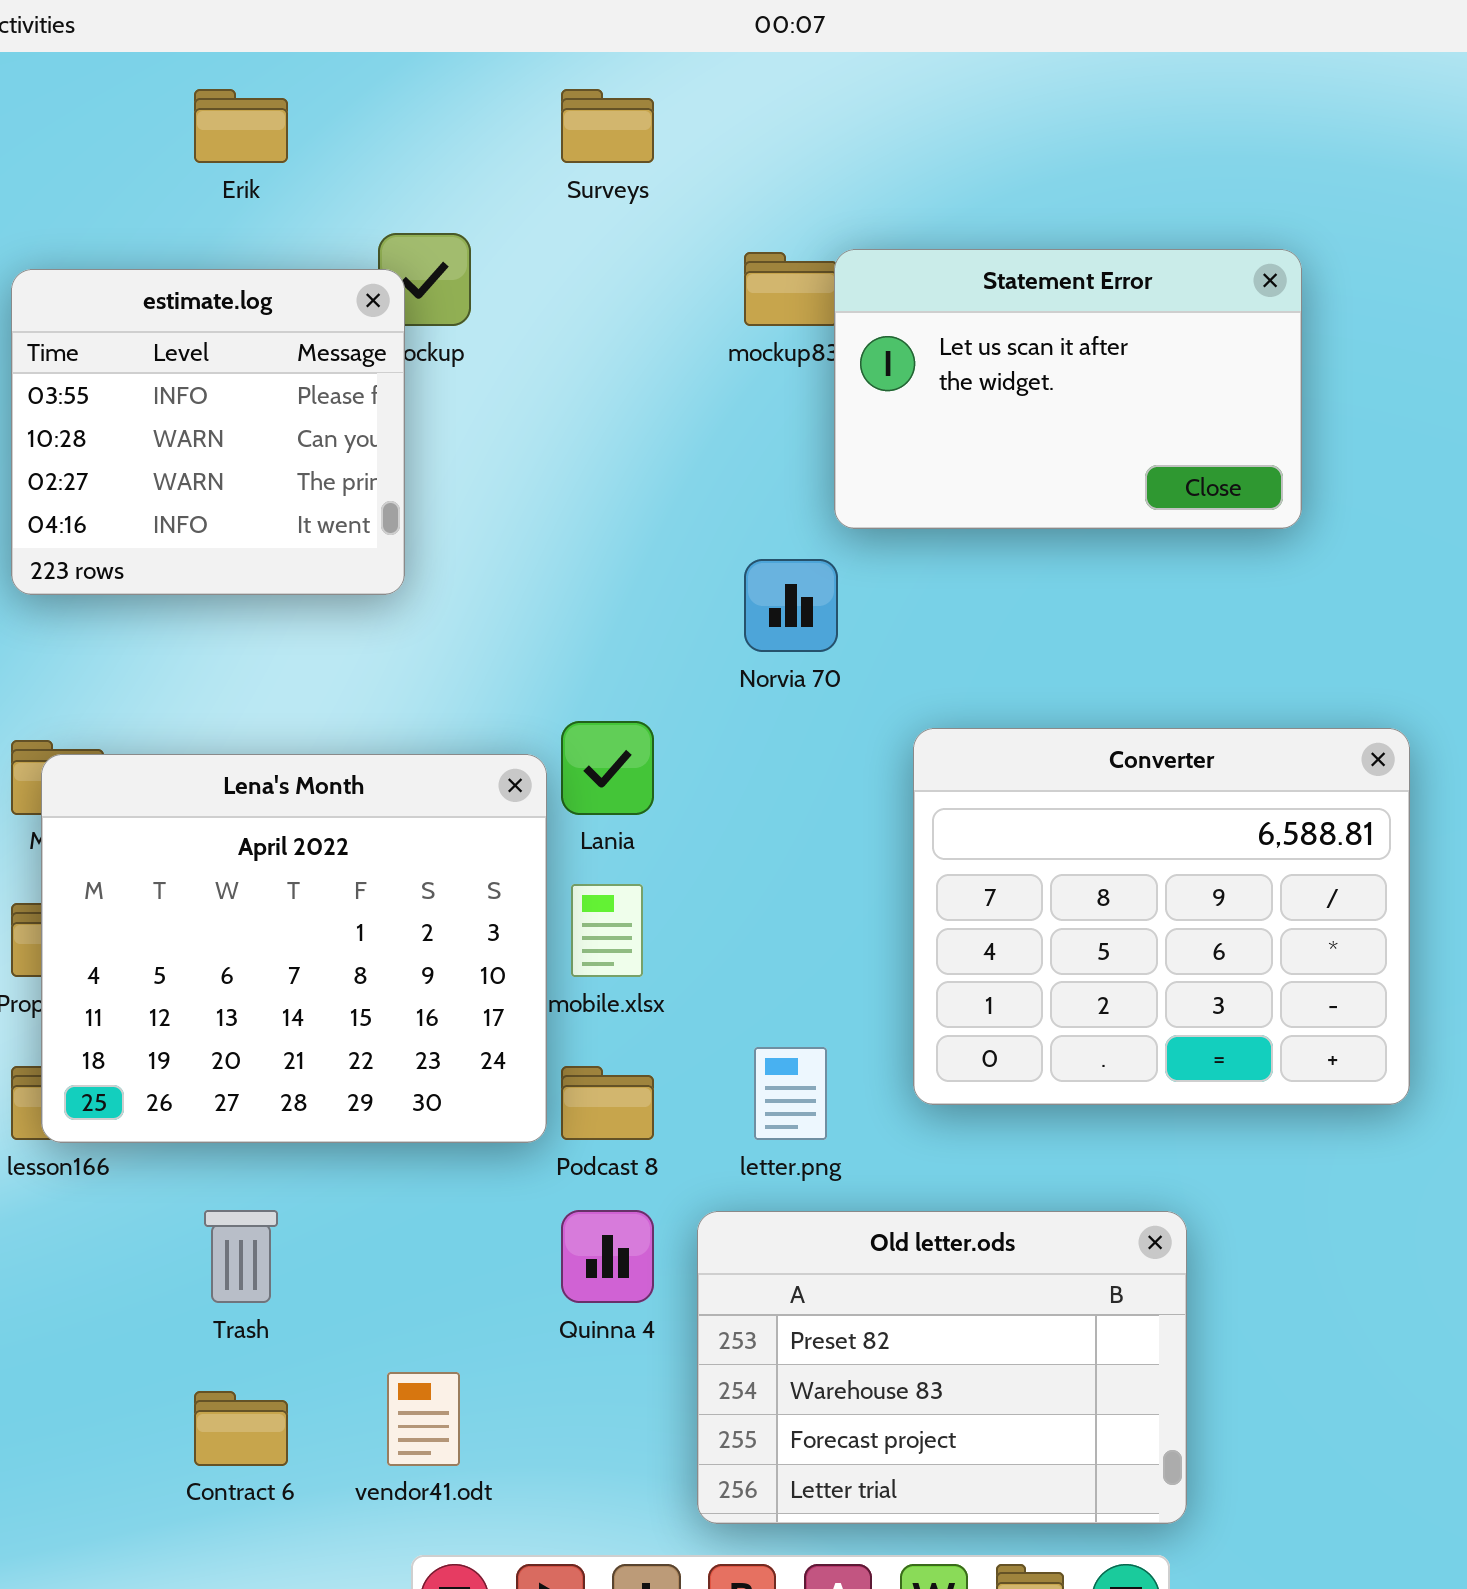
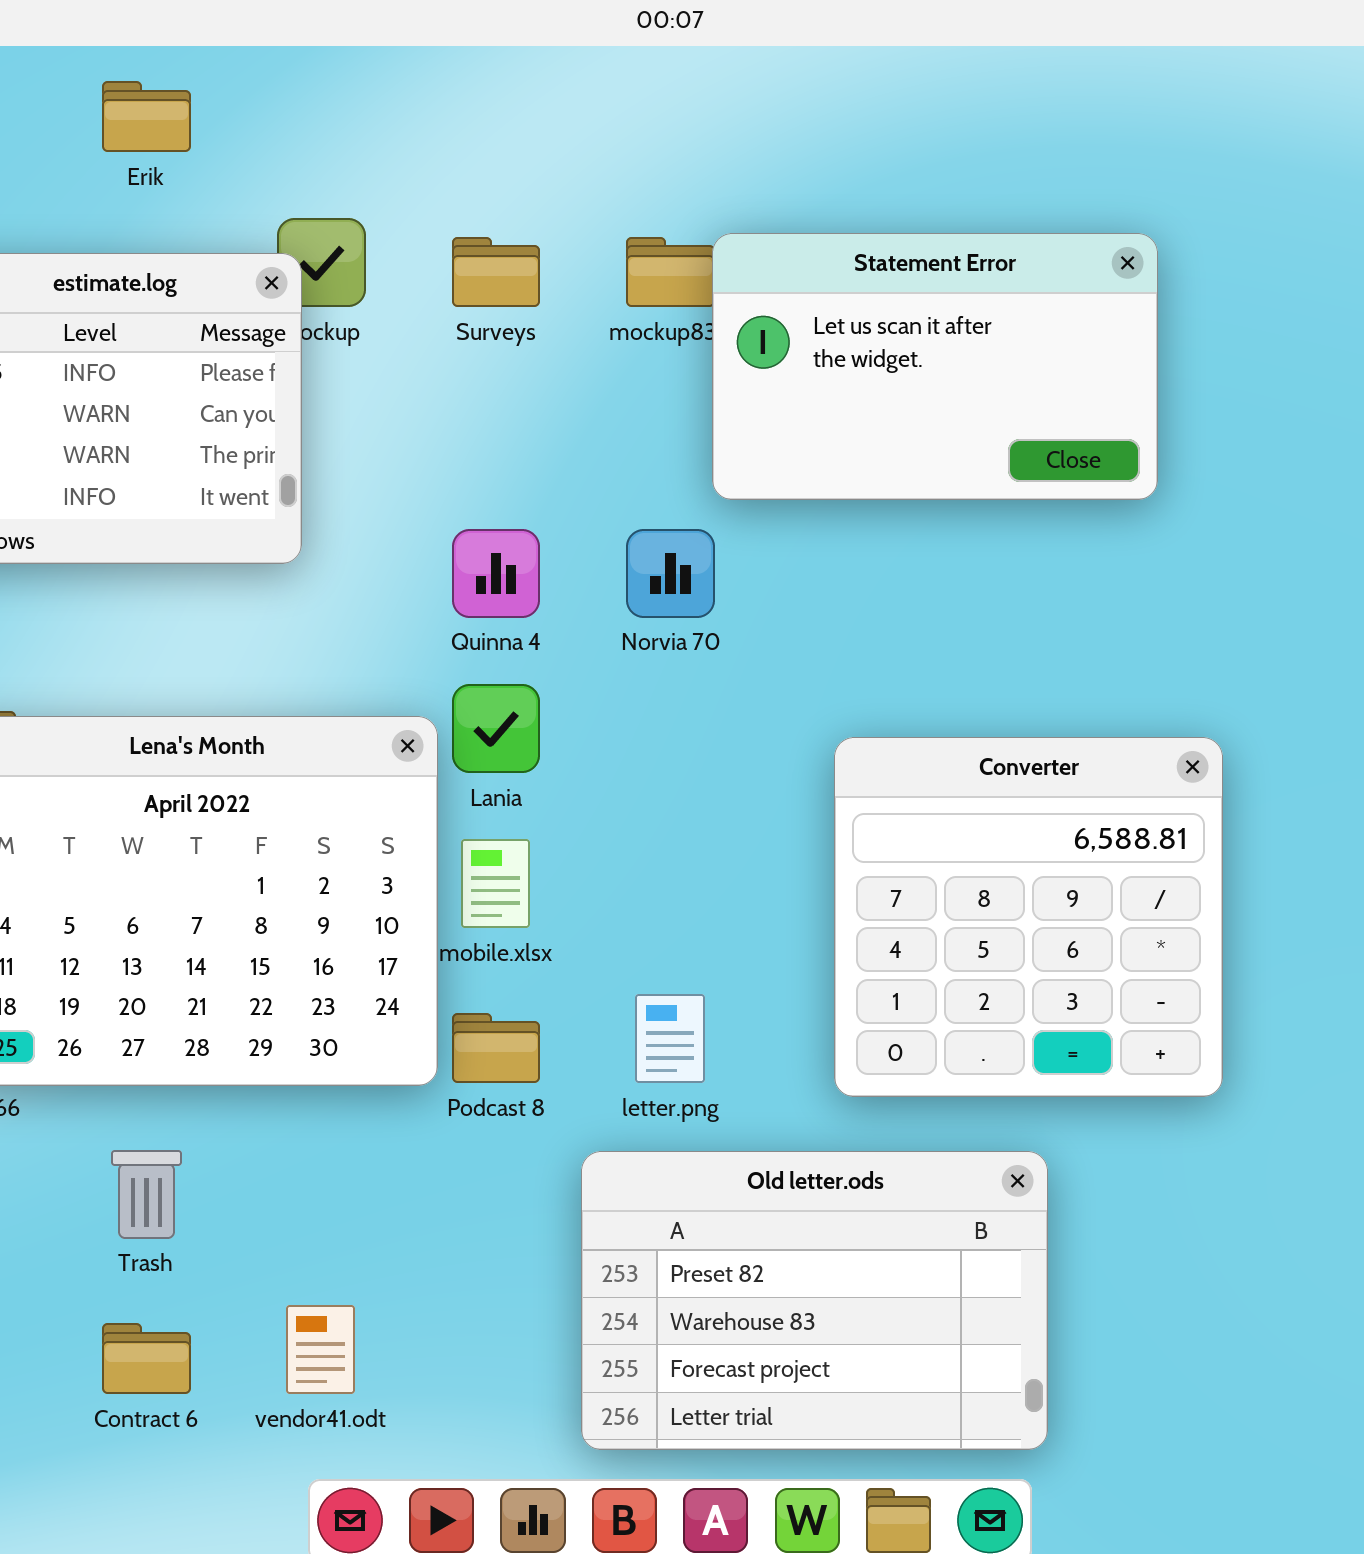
Surveys: [561,89,654,163] -> [452,237,540,307], moved
Converter: [913,728,1410,1105] -> [834,737,1223,1097], moved, resized
Quinna 4: [561,1210,654,1303] -> [452,529,540,618], moved

